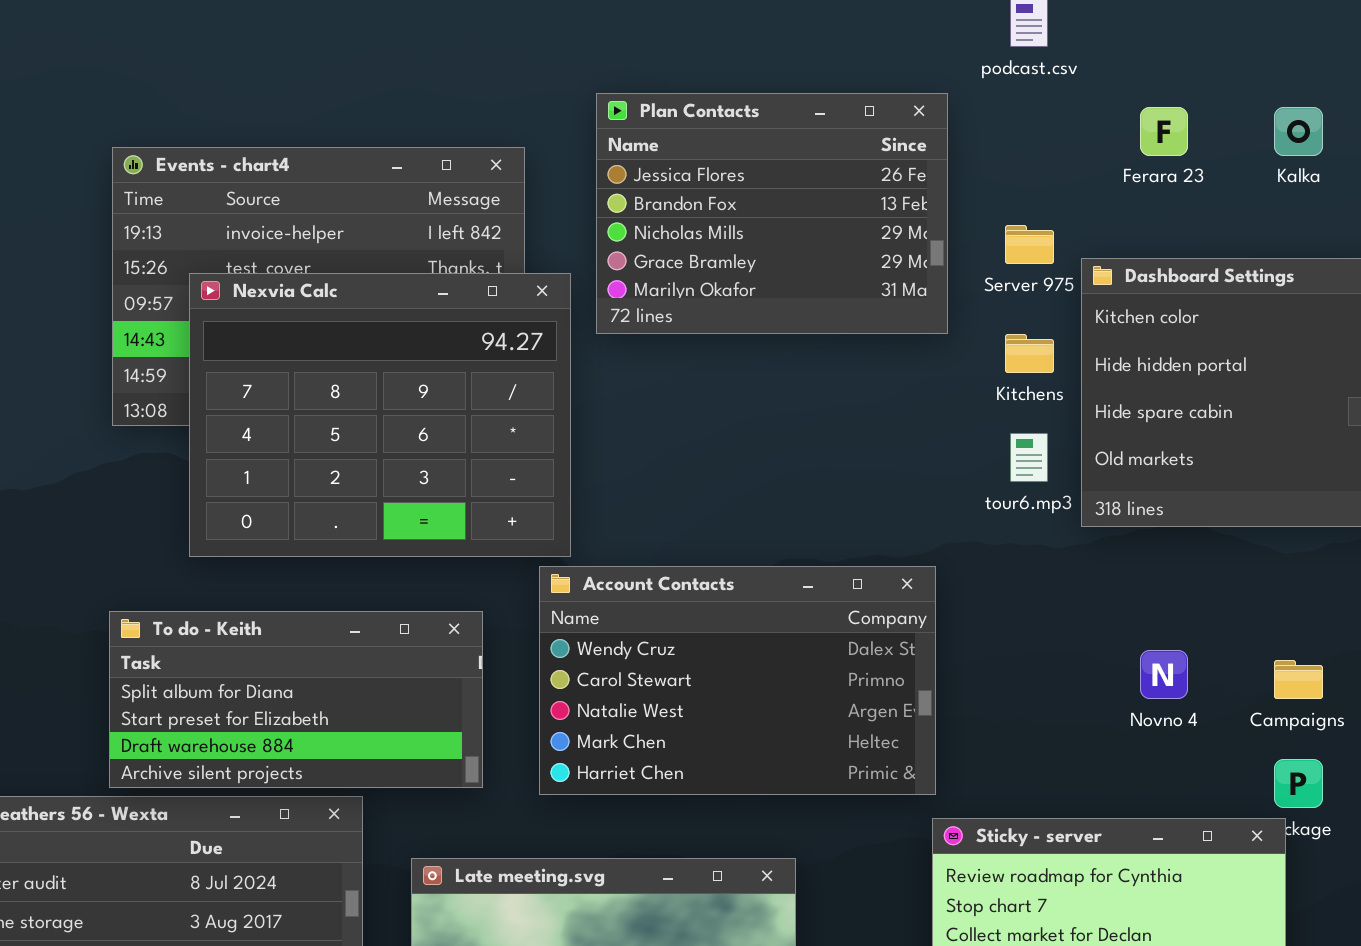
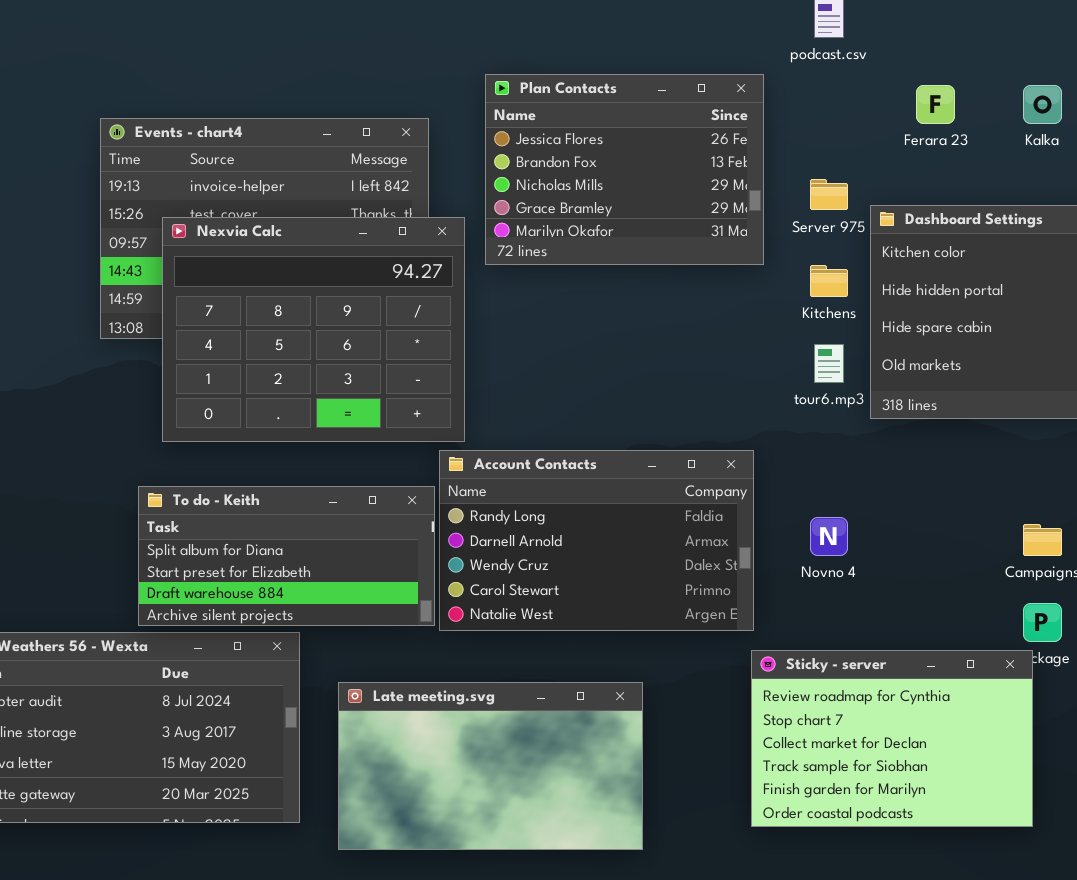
Account Contacts: [539,566,936,795] -> [439,450,754,631], scrolled up 2 rows
To do - Keith: [109,611,483,788] -> [138,486,435,626], moved
Novno 4: [1140,650,1188,699] -> [810,517,848,556], moved

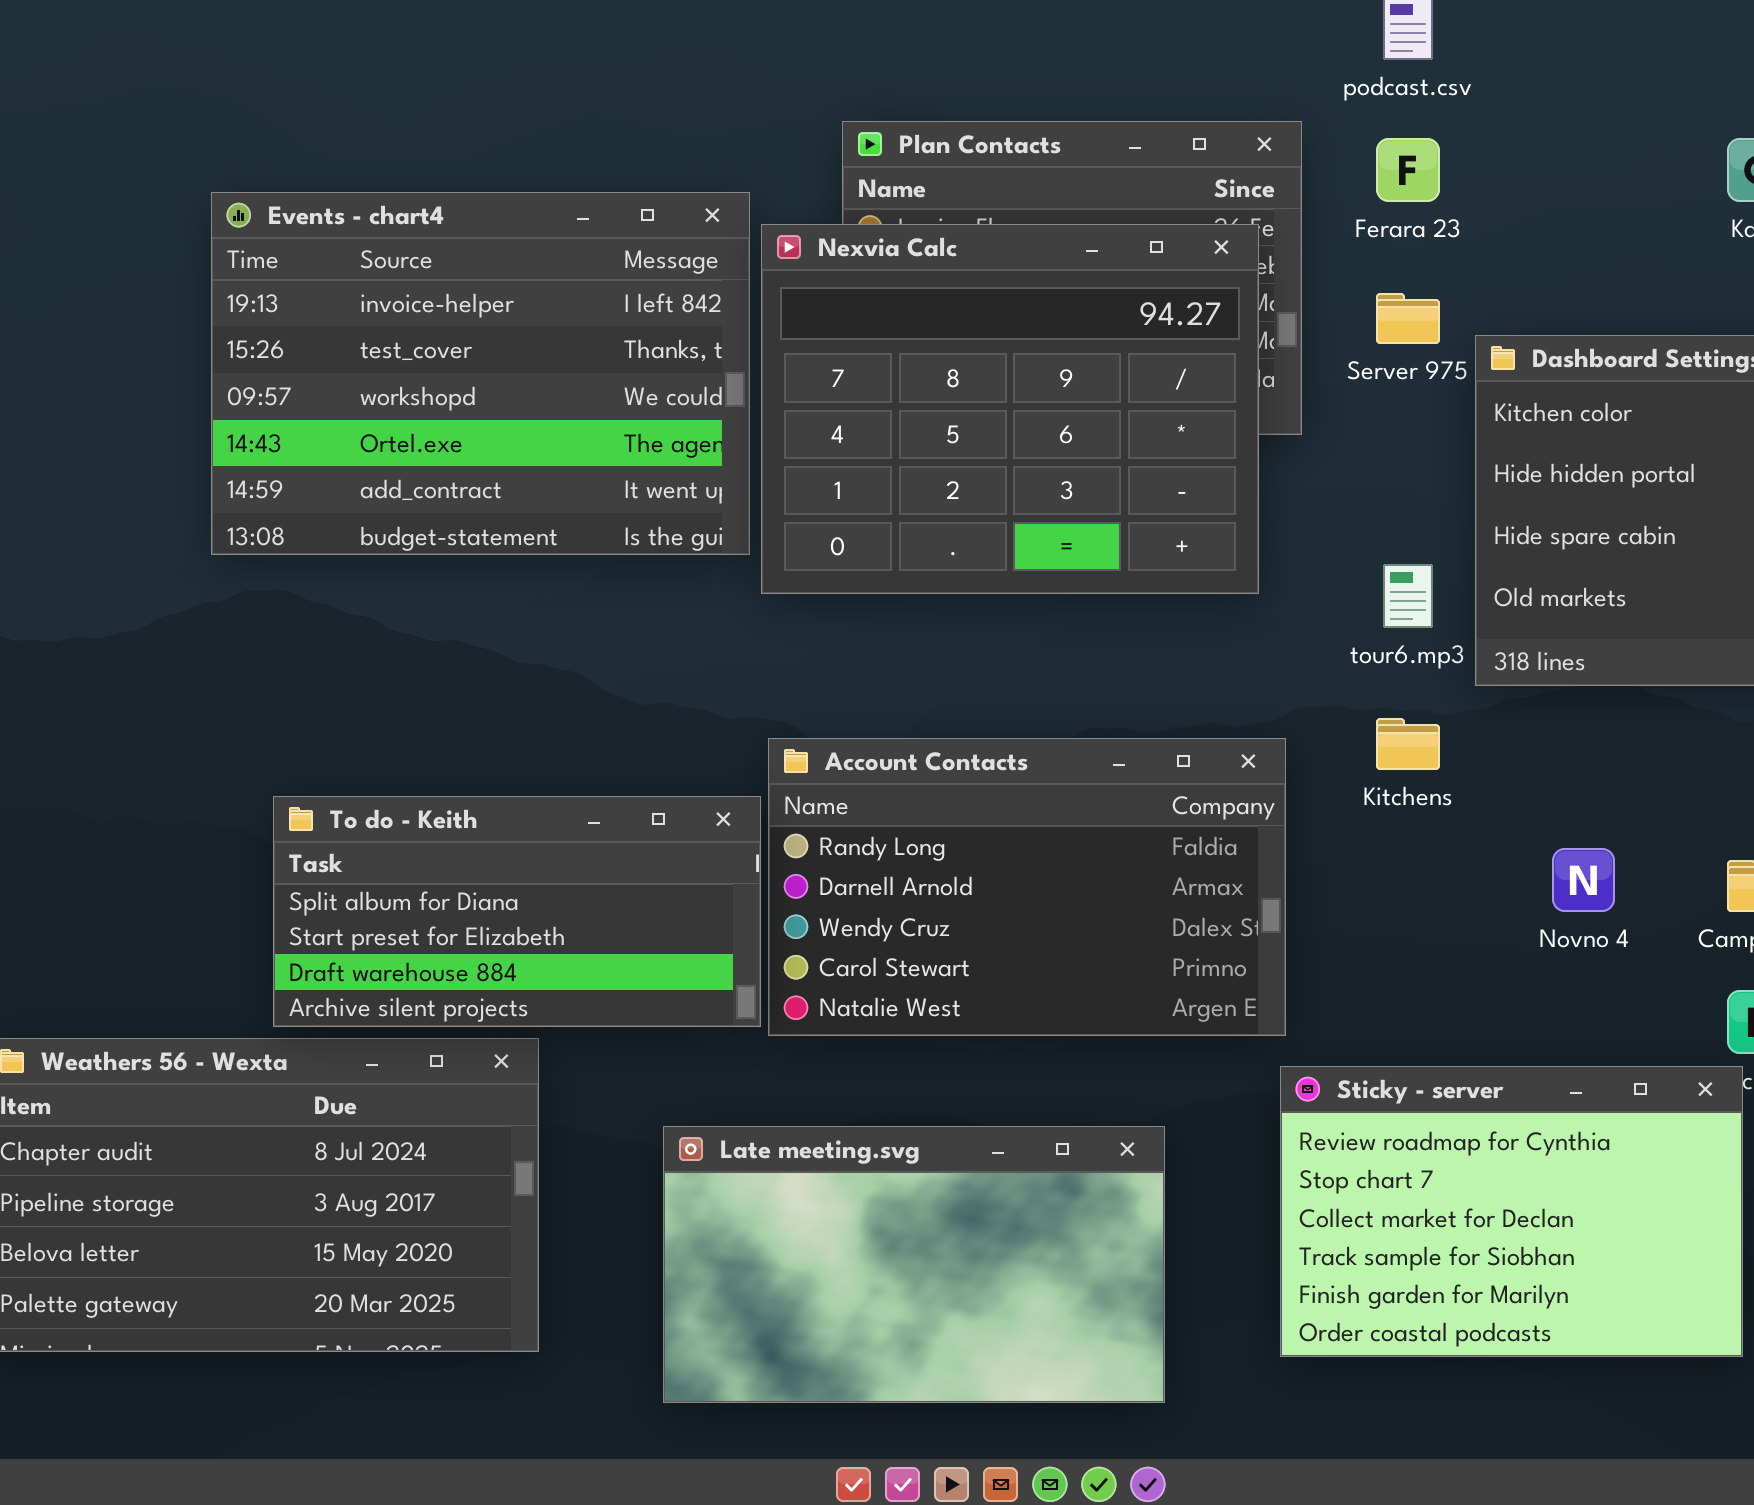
Ferara 23: [916,85,955,124] -> [1376,138,1440,202], moved
Nexvia Calc: [162,217,465,442] -> [761,224,1259,594], moved
Kitchens: [810,265,848,297] -> [1376,718,1440,770], moved
Novno 4: [810,517,848,556] -> [1552,848,1615,912], moved
Late meeting.svg: [338,682,643,850] -> [663,1126,1165,1403], moved

